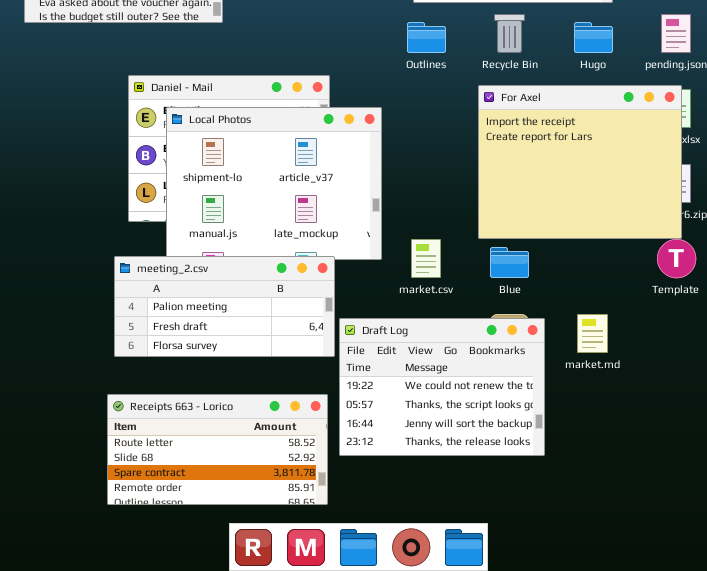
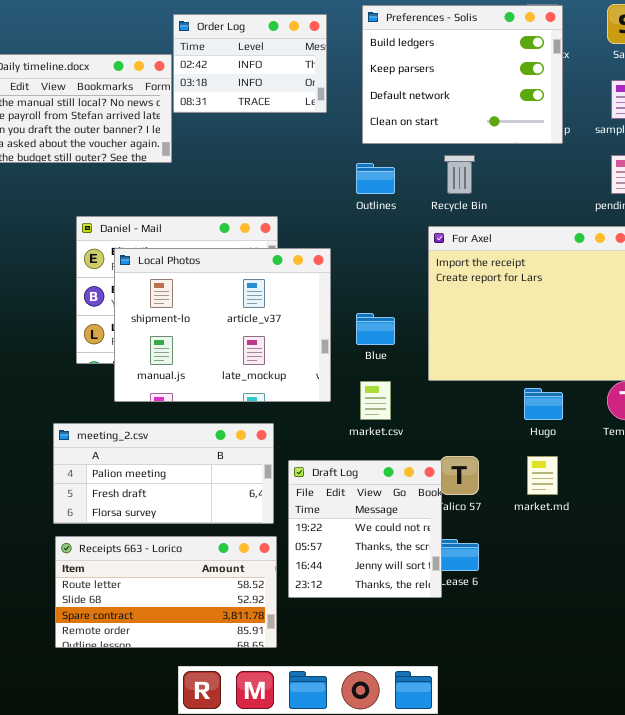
Hugo: [574,22,613,53] -> [524,388,563,420], moved
Blue: [490,247,529,278] -> [356,313,395,345], moved
meeting_2.csv: [114,256,335,357] -> [53,423,274,524], moved
Draft Log: [339,318,545,456] -> [288,460,442,598], resized

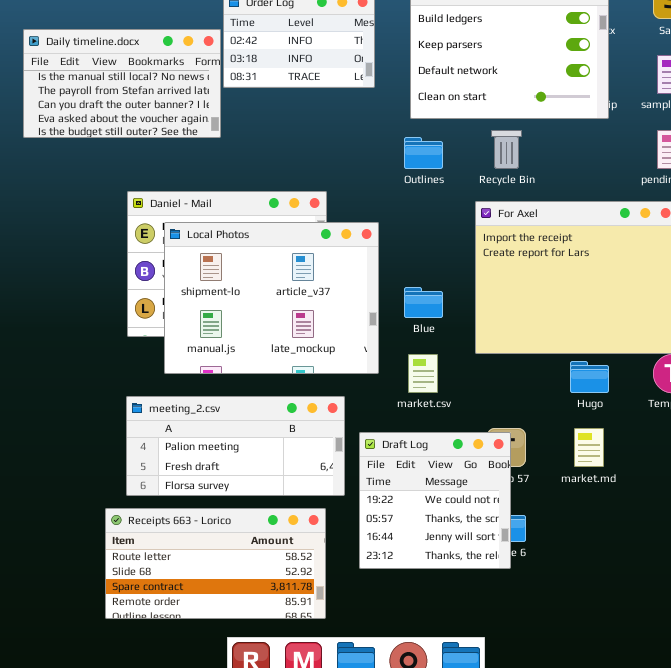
meeting_2.csv: [53,423,274,524] -> [126,396,345,496], moved
Draft Log: [288,460,442,598] -> [359,432,511,569], moved

